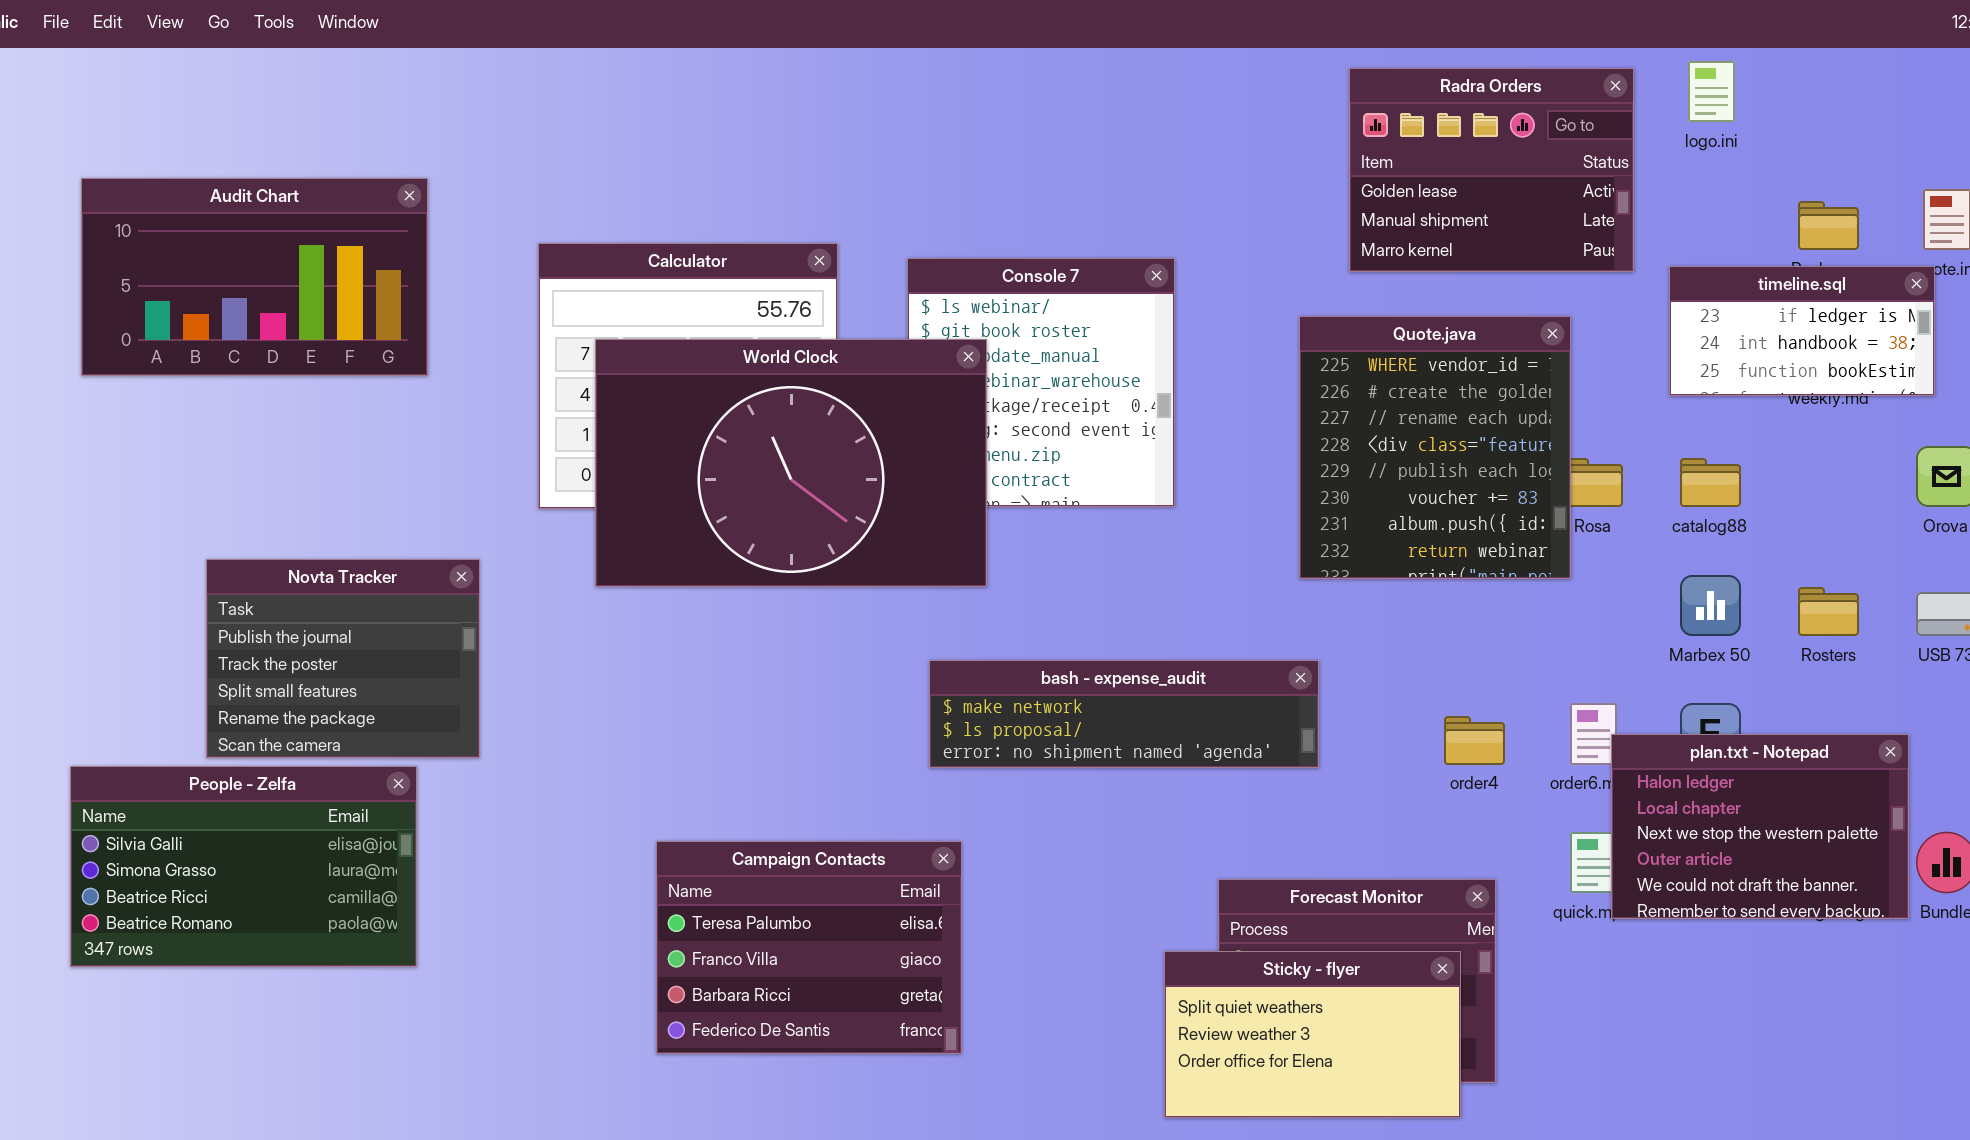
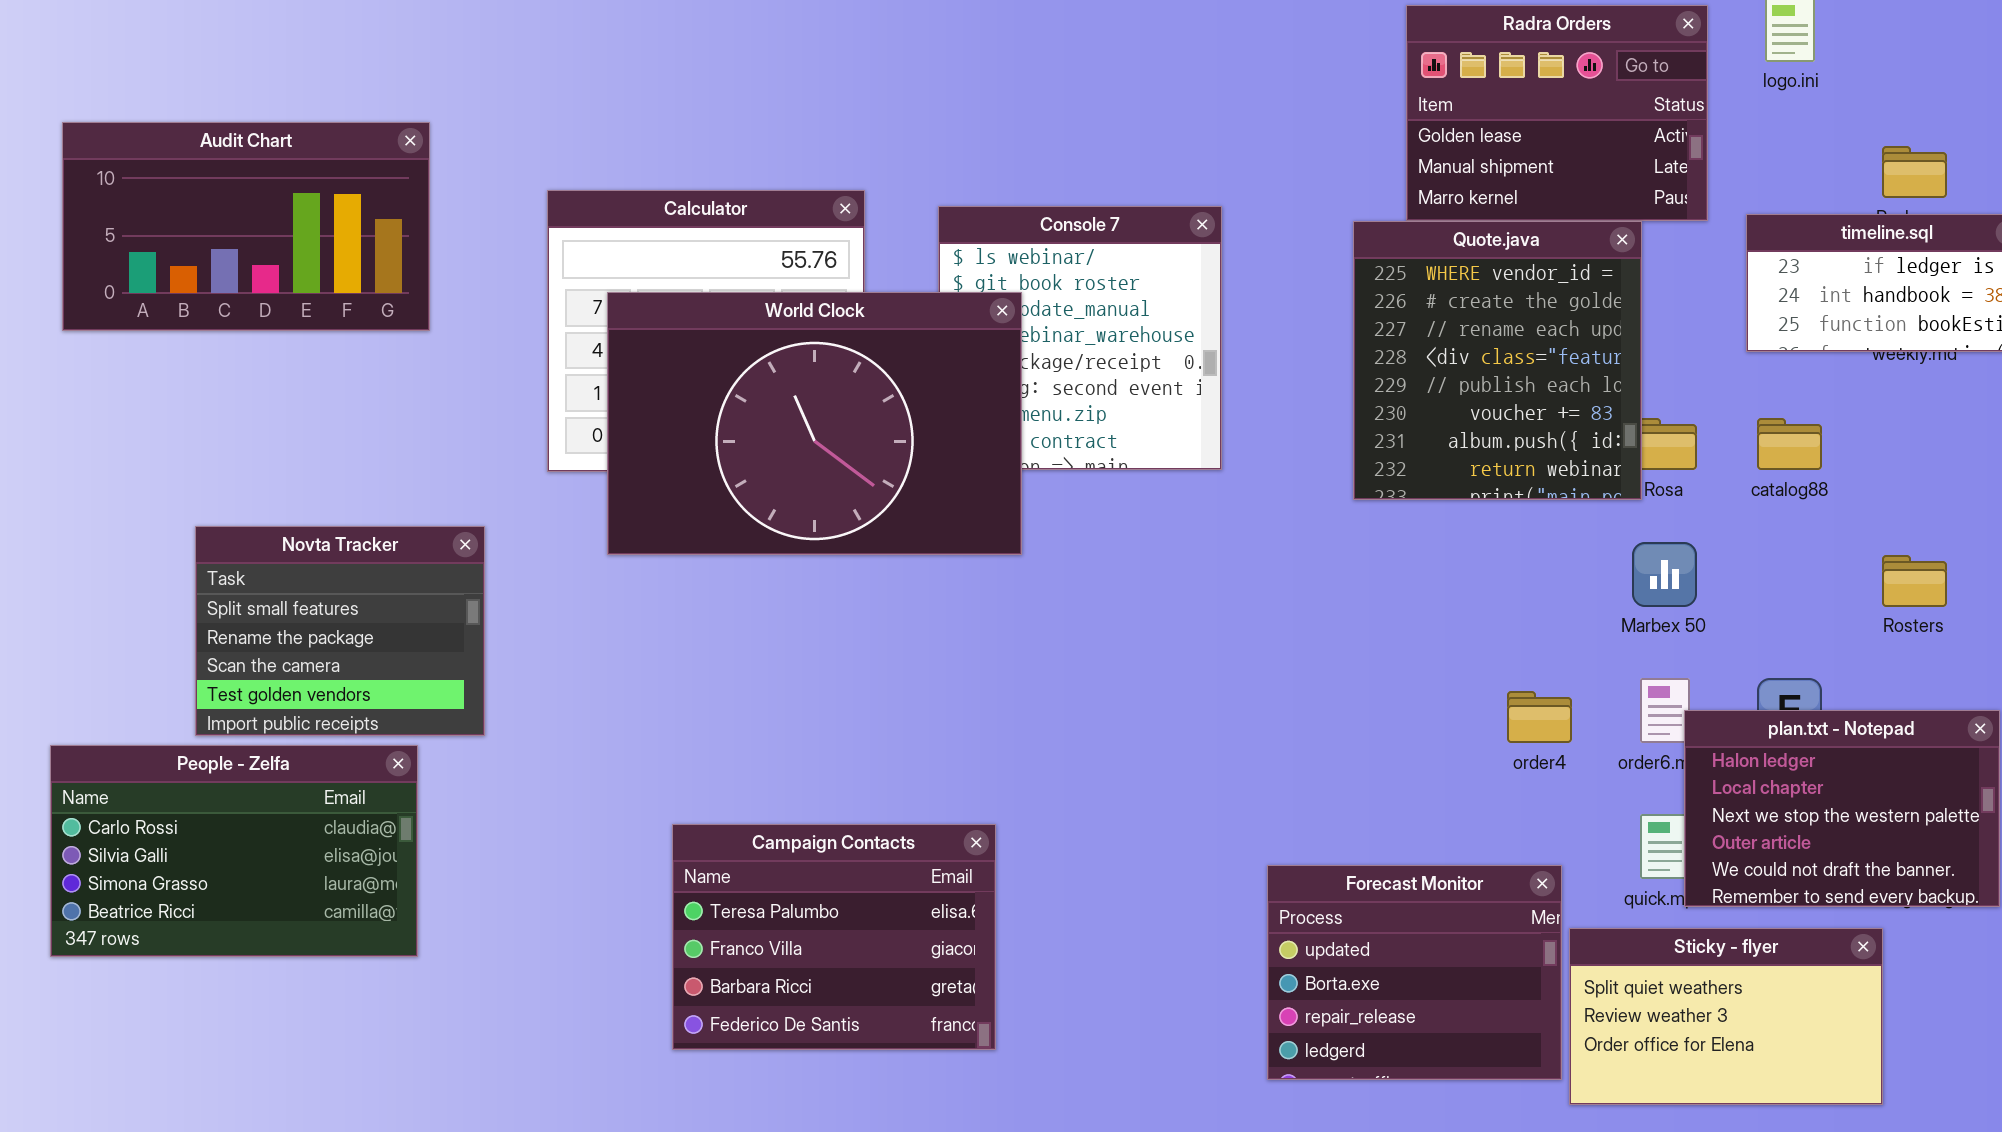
Quote.java: [1299,316,1571,579] -> [1353,221,1642,500], moved
Novta Tracker: [206,559,480,758] -> [195,526,485,736], scrolled down 2 rows
Marbex 50: [1680,575,1741,636] -> [1632,542,1697,607], moved
bash - expense_audit: [929,660,1319,768] -> none, closed
People - Zelfa: [70,766,417,967] -> [50,745,418,957], scrolled up 1 row
Sticky - flyer: [1164,951,1461,1118] -> [1569,928,1883,1105], moved

